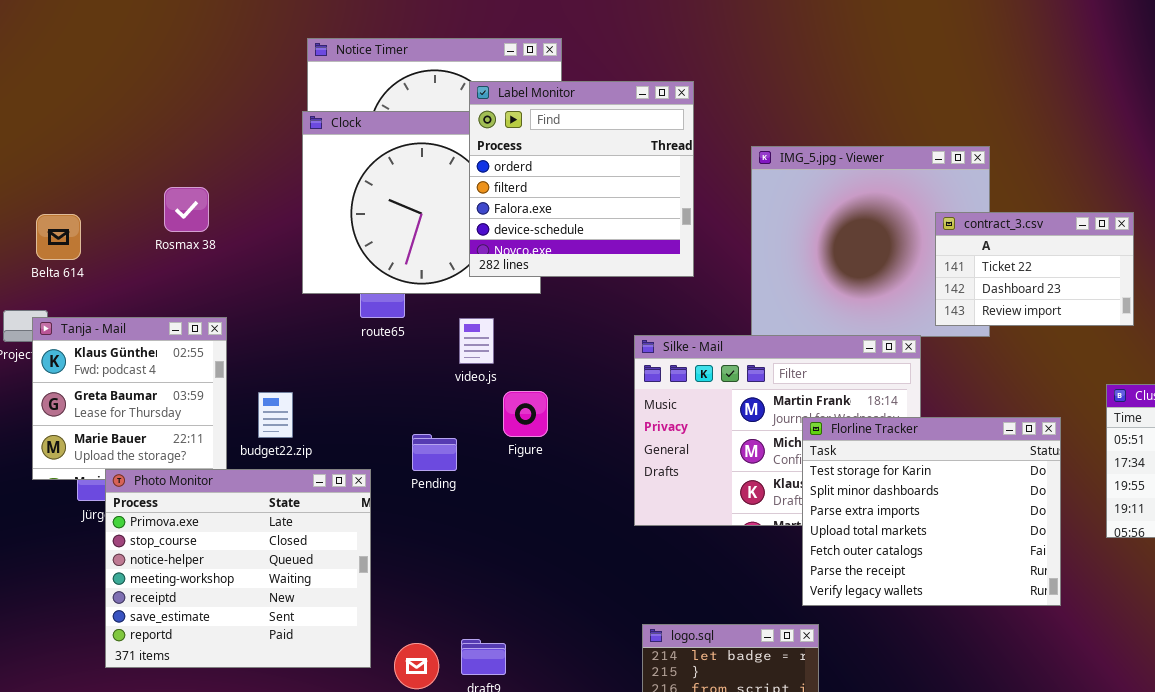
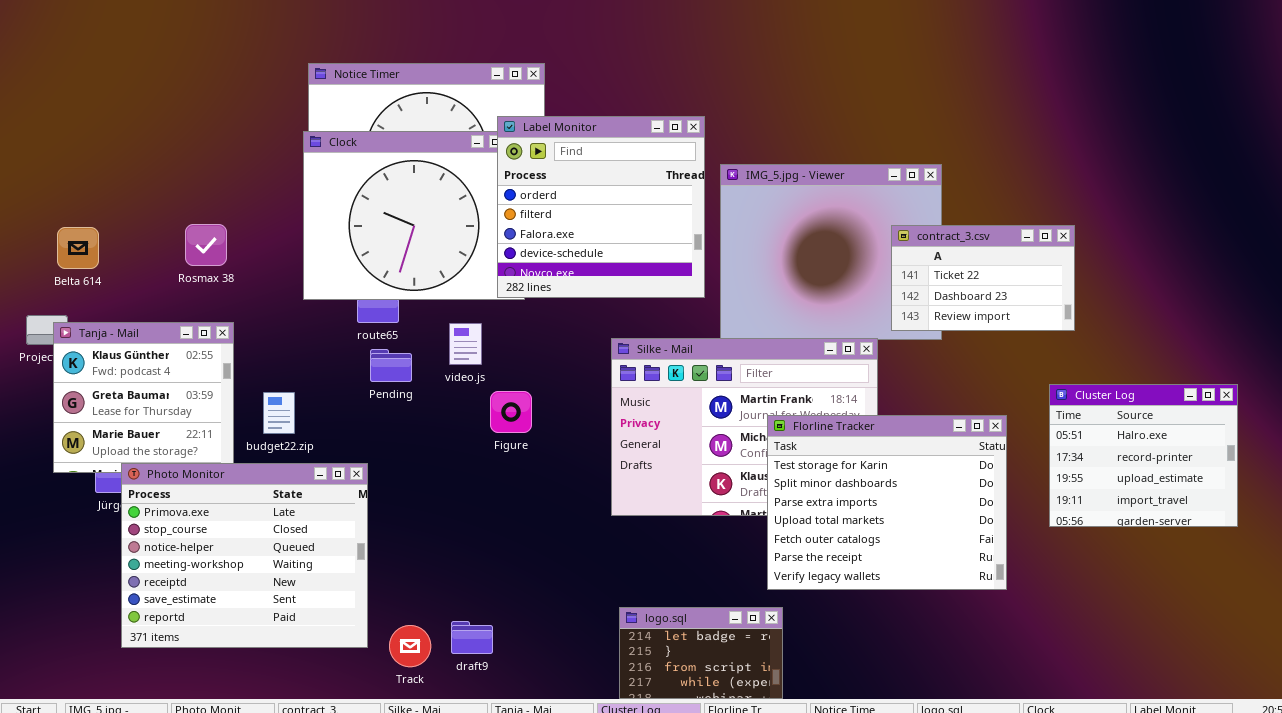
Label Monitor: [469,81,694,277] -> [497,116,705,298], moved
Rosmax 38: [164,187,209,232] -> [185,224,227,266], moved
Pending: [412,434,457,471] -> [370,349,412,382], moved

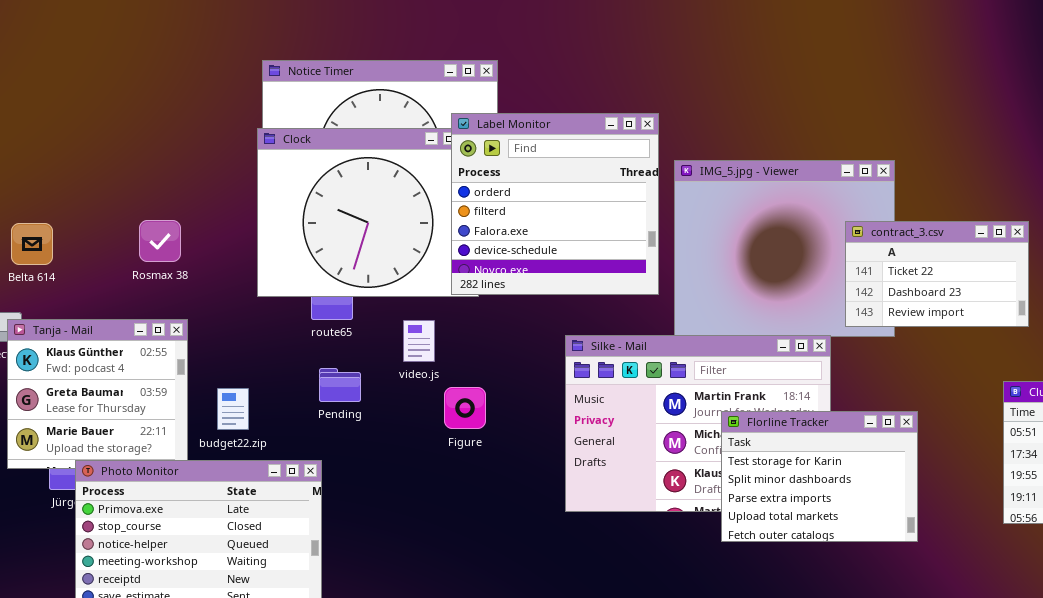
Pending: [370,349,412,382] -> [319,368,361,402], moved
Florline Tracker: [767,415,1007,590] -> [721,411,918,542], resized

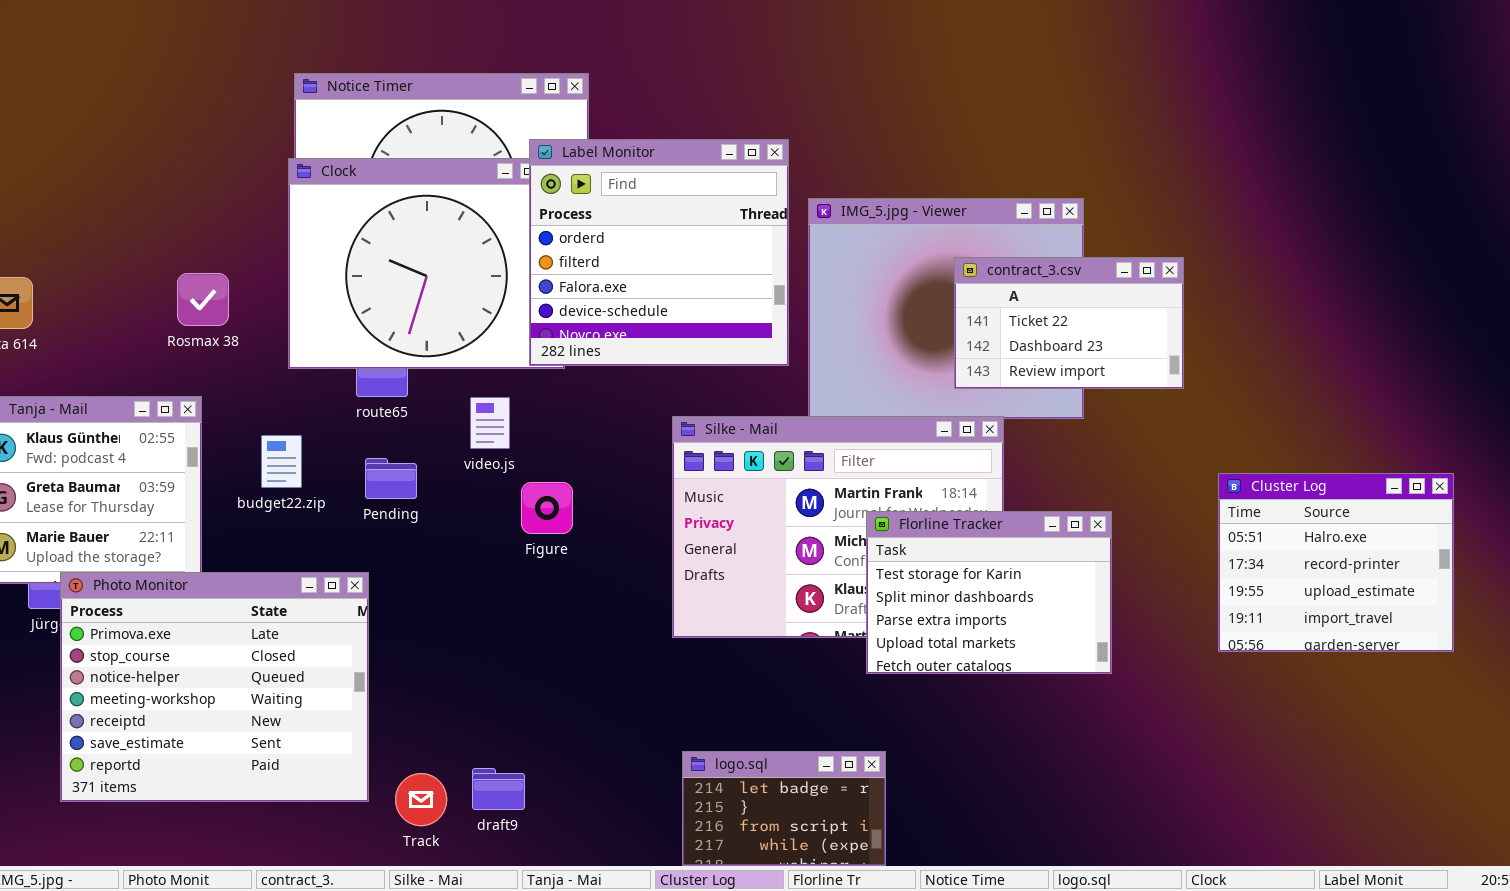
Rosmax 38: [139,220,181,262] -> [177,273,229,326], moved
contract_3.csv: [845,221,1029,327] -> [954,257,1184,389], moved
budget22.zip: [217,388,249,430] -> [261,435,302,488], moved

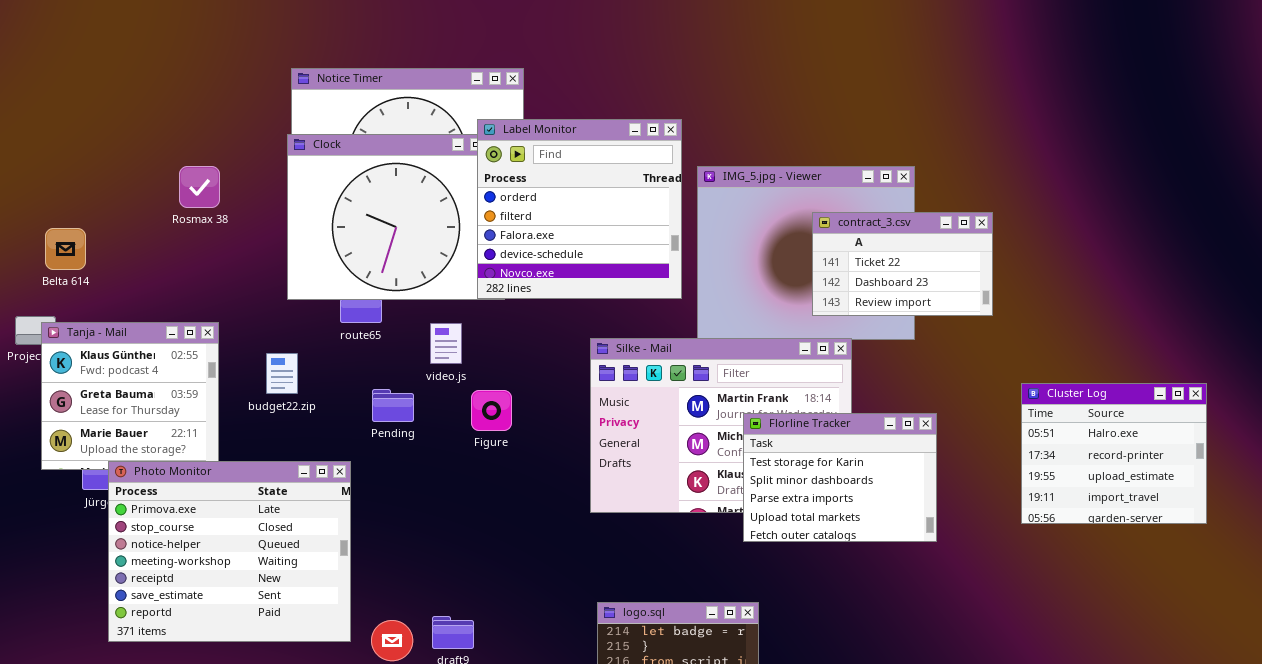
Rosmax 38: [177,273,229,326] -> [179,166,220,208], moved
Pending: [365,458,417,499] -> [372,389,414,422], moved

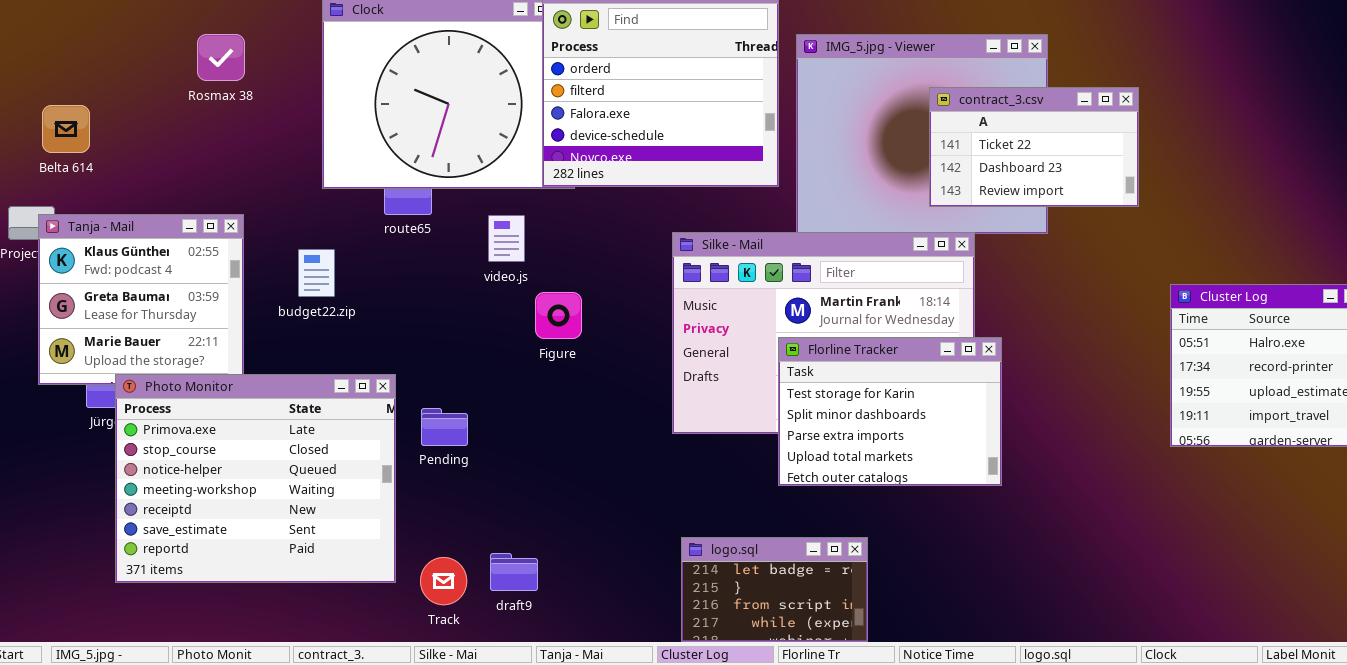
Pending: [372,389,414,422] -> [421,408,468,446], moved
Florline Tracker: [743,413,937,542] -> [778,337,1002,486], moved

